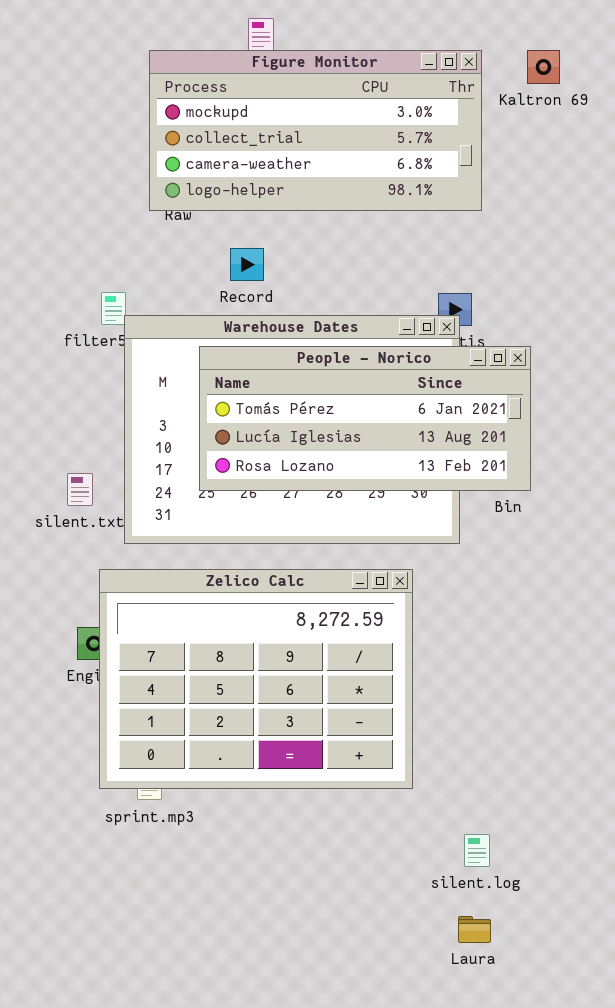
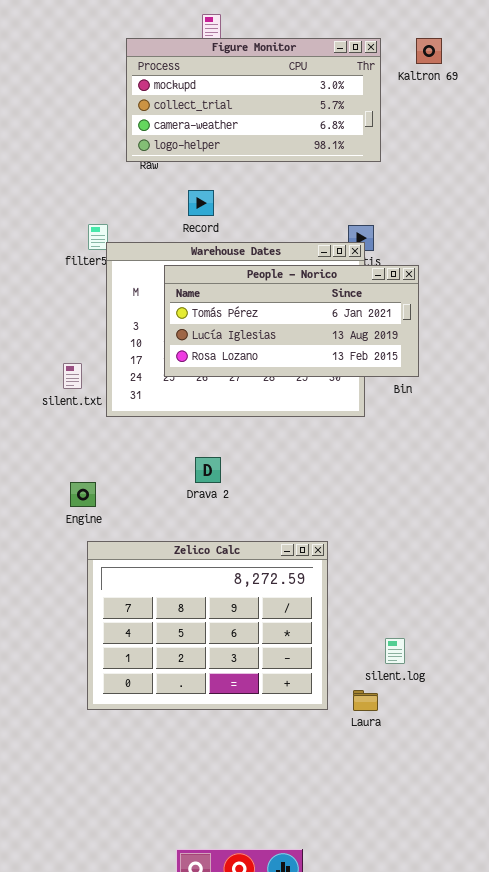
Zelico Calc: [99,569,413,789] -> [87,541,328,710], moved
silent.log: [464,834,490,867] -> [385,638,405,664], moved
Laura: [458,916,491,943] -> [353,690,378,711], moved

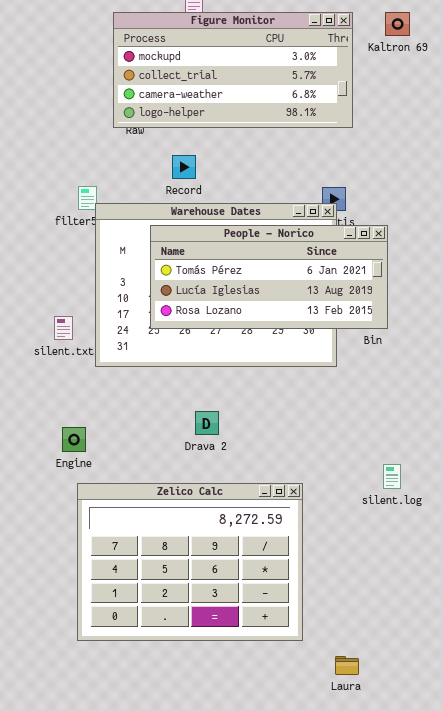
Drava 2: [195,457,221,483] -> [195,411,219,435], moved
silent.log: [385,638,405,664] -> [383,464,401,489], moved
Laura: [353,690,378,711] -> [335,656,359,675], moved

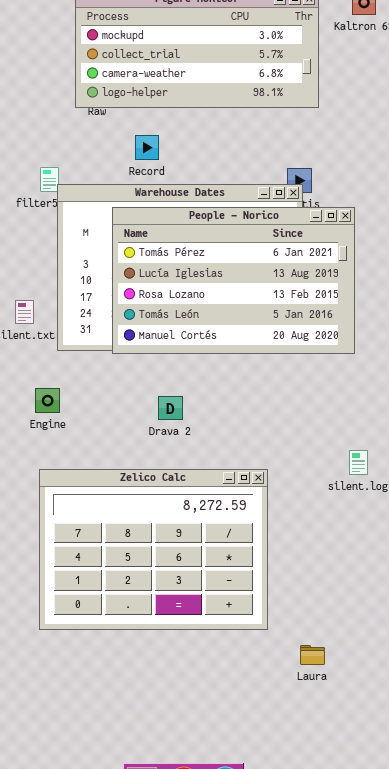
People - Norico: [150,225,388,329] -> [112,207,355,354], resized
Engine: [62,427,86,452] -> [35,388,60,413], moved

